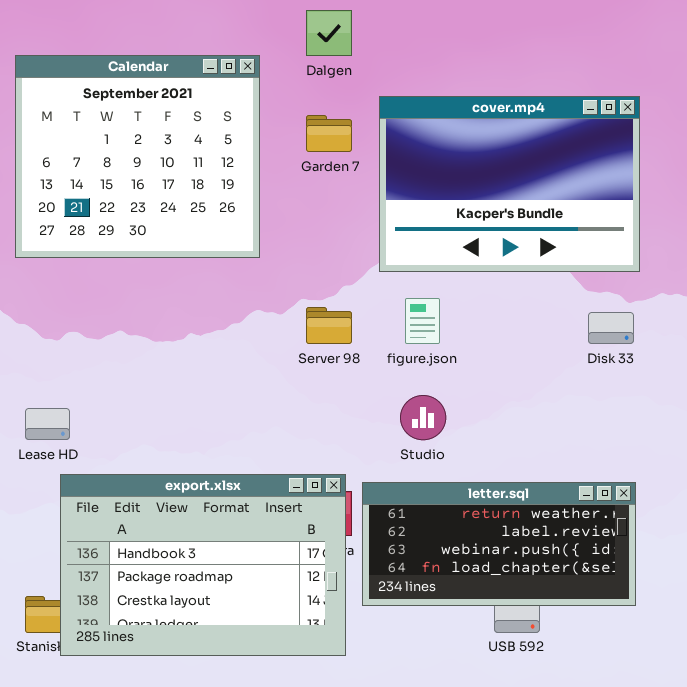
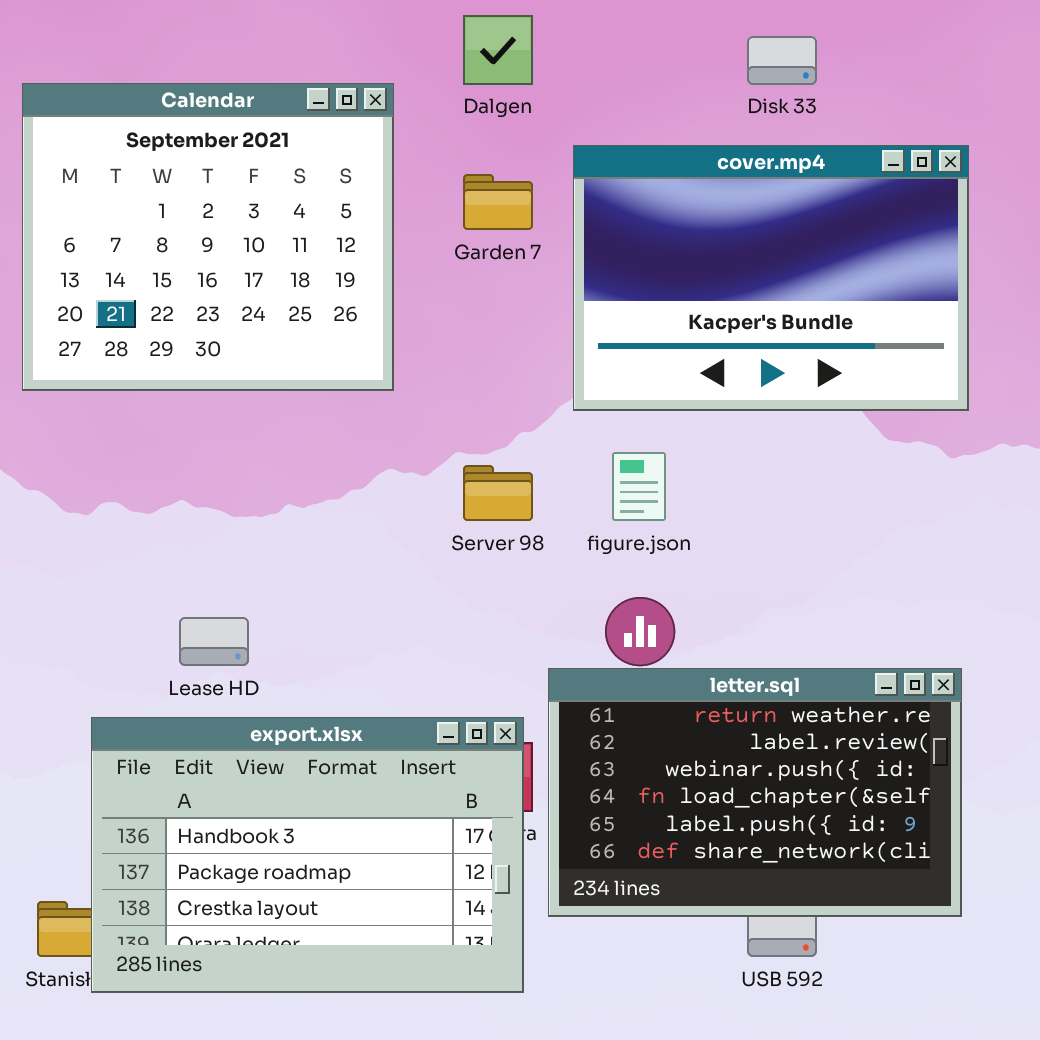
Disk 33: [588,312,634,344] -> [747,36,817,85], moved
Lease HD: [25,408,70,440] -> [179,617,249,666], moved
letter.sql: [362,482,636,606] -> [548,668,962,917], resized

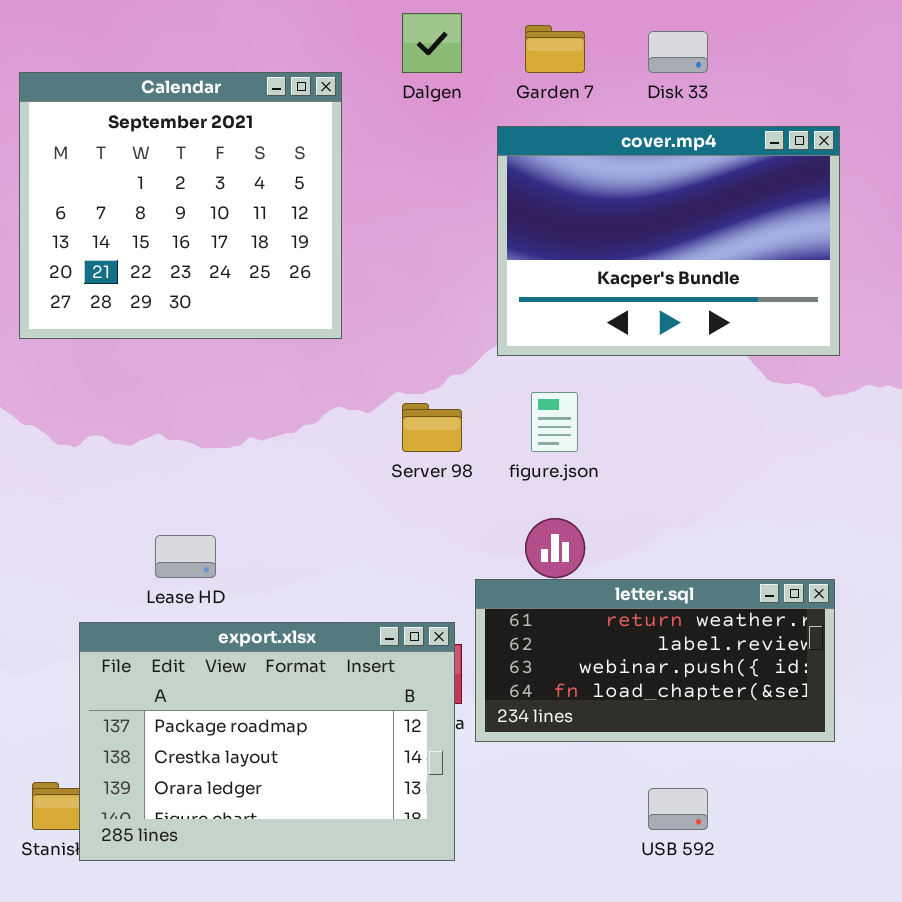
Garden 7: [463,174,533,230] -> [525,25,585,73], moved
letter.sql: [548,668,962,917] -> [475,579,835,742], resized
export.xlsx: [91,717,524,993] -> [79,622,455,861], scrolled down 1 row

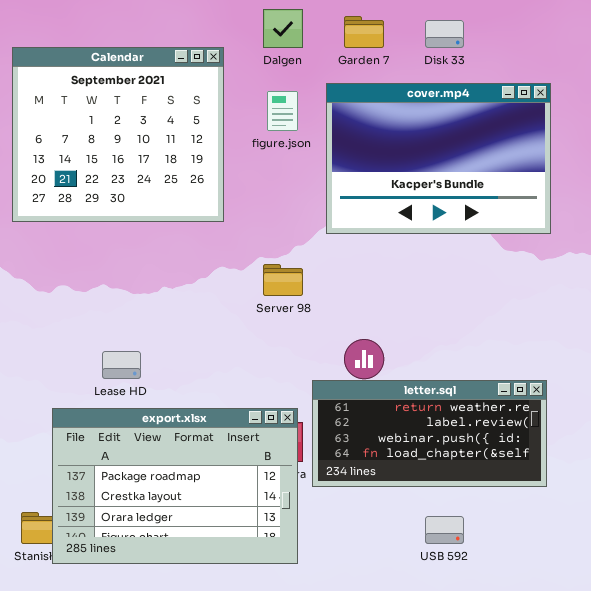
figure.json: [531,392,578,452] -> [267,91,298,131], moved

